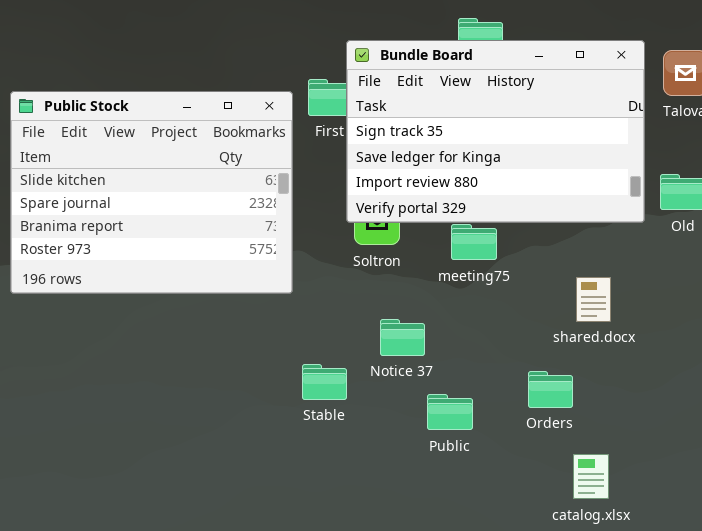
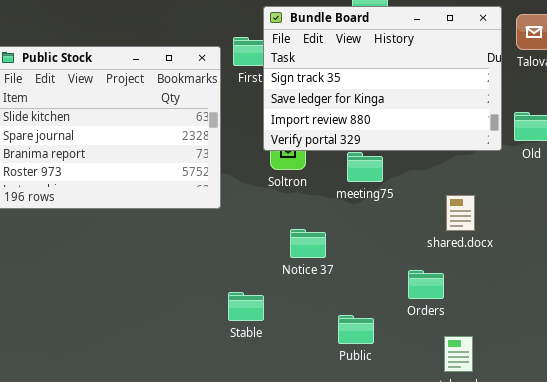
Stable: [302,364,347,400] -> [228,292,264,321], moved
Public: [427,394,473,430] -> [338,315,374,344], moved

